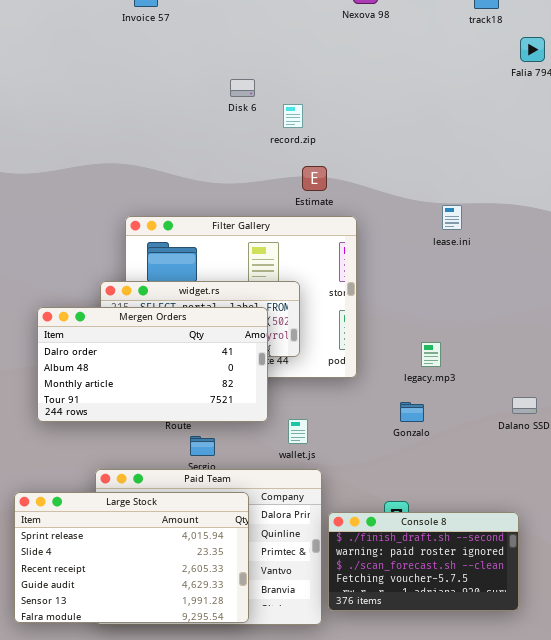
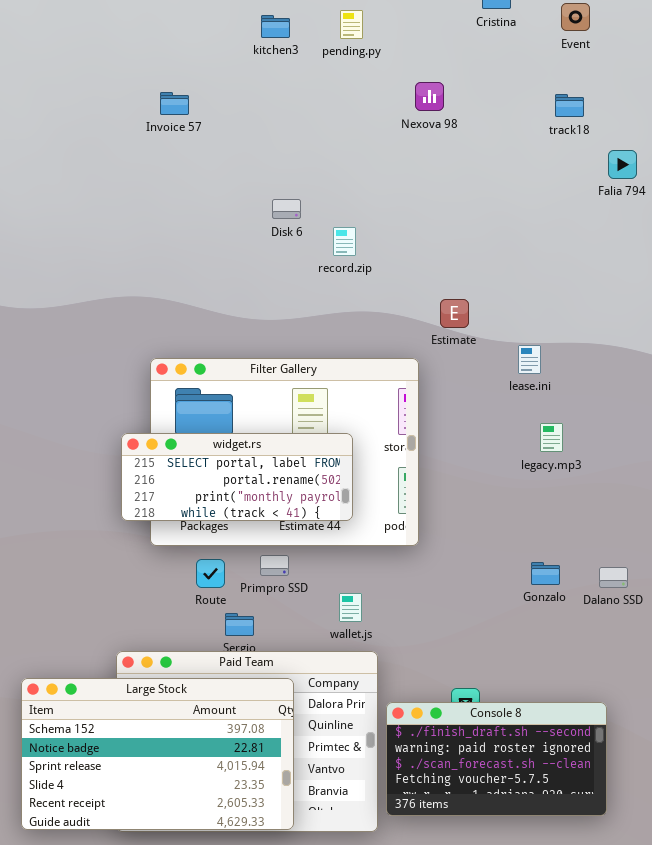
Estimate: [302,166,327,191] -> [440,299,469,328], moved
Mergen Orders: [37,307,268,422] -> none, closed
legacy.mp3: [421,342,441,367] -> [540,423,563,452], moved
Gonzalo: [400,402,424,422] -> [531,562,560,585], moved
Large Stock: [14,492,249,623] -> [21,678,294,830], scrolled up 2 rows

